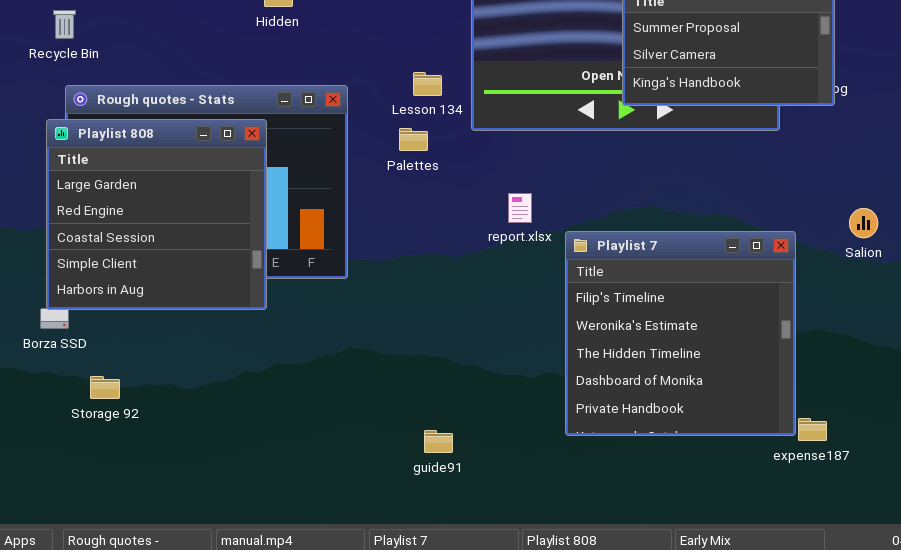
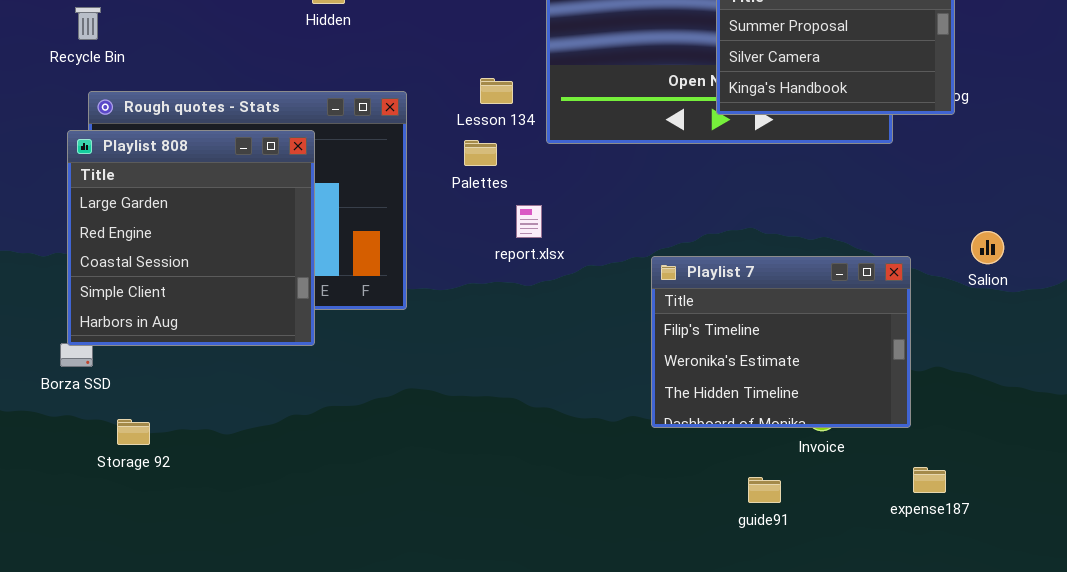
report.xlsx: [508,193,532,223] -> [516,205,542,238], moved
Playlist 7: [565,231,796,436] -> [651,256,911,428], resized
guide91: [424,430,453,453] -> [748,477,781,503], moved

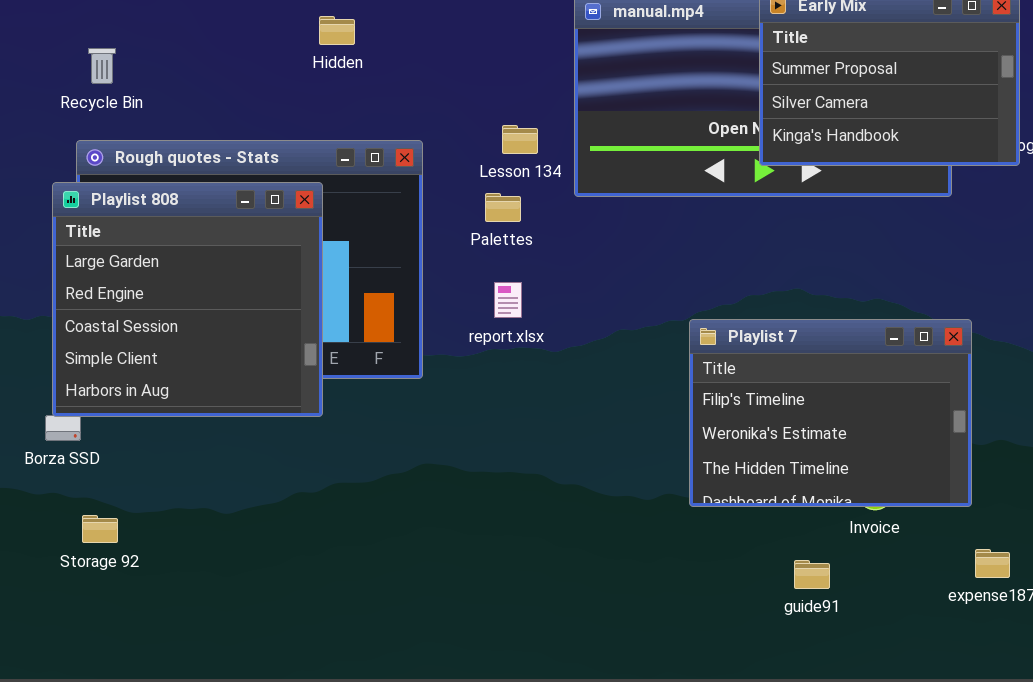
Recycle Bin: [75,7,101,40] -> [88,48,116,84], moved
report.xlsx: [516,205,542,238] -> [494,282,522,318], moved
Storage 92: [117,419,150,445] -> [82,515,118,543], moved

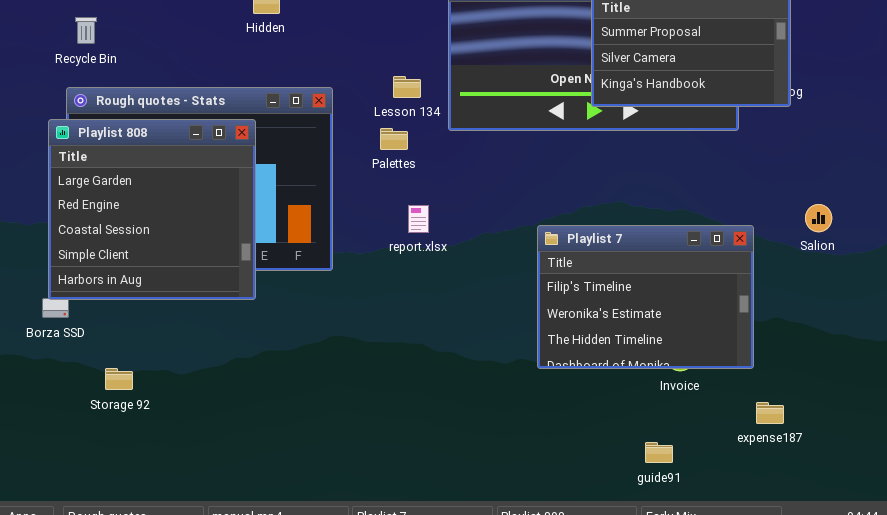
report.xlsx: [494,282,522,318] -> [408,205,429,233], moved
Storage 92: [82,515,118,543] -> [105,368,133,390], moved
guide91: [794,560,830,589] -> [645,442,673,463], moved

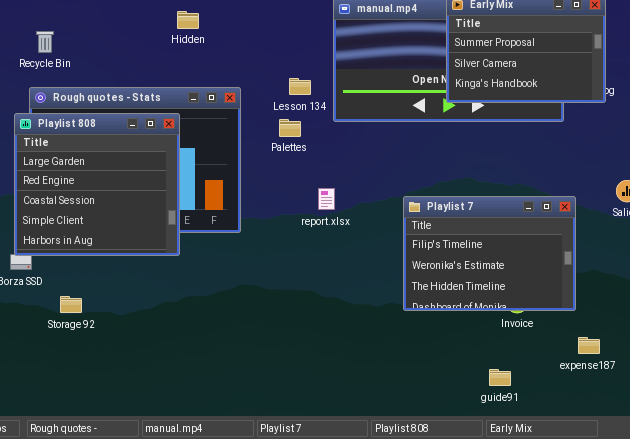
report.xlsx: [408,205,429,233] -> [318,188,335,210], moved
Storage 92: [105,368,133,390] -> [60,296,82,313], moved

